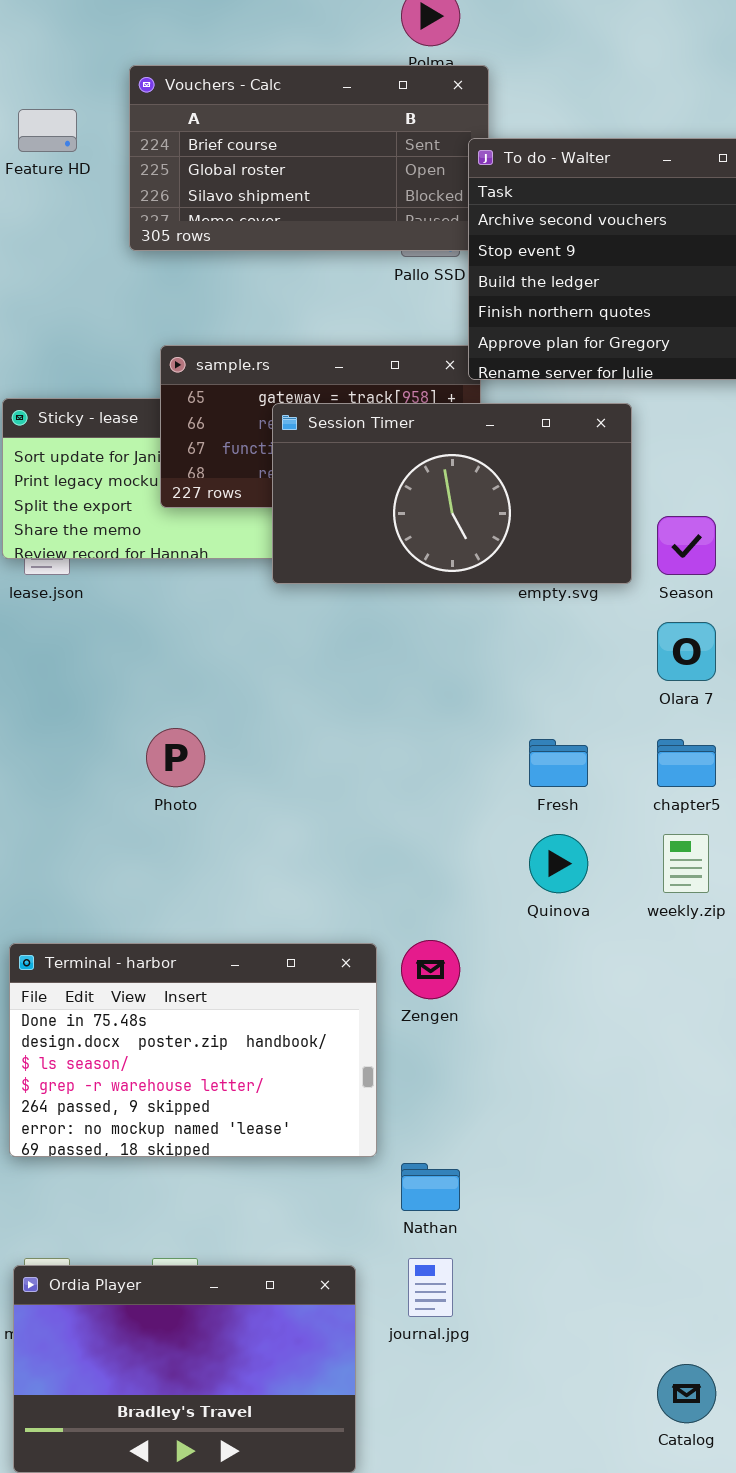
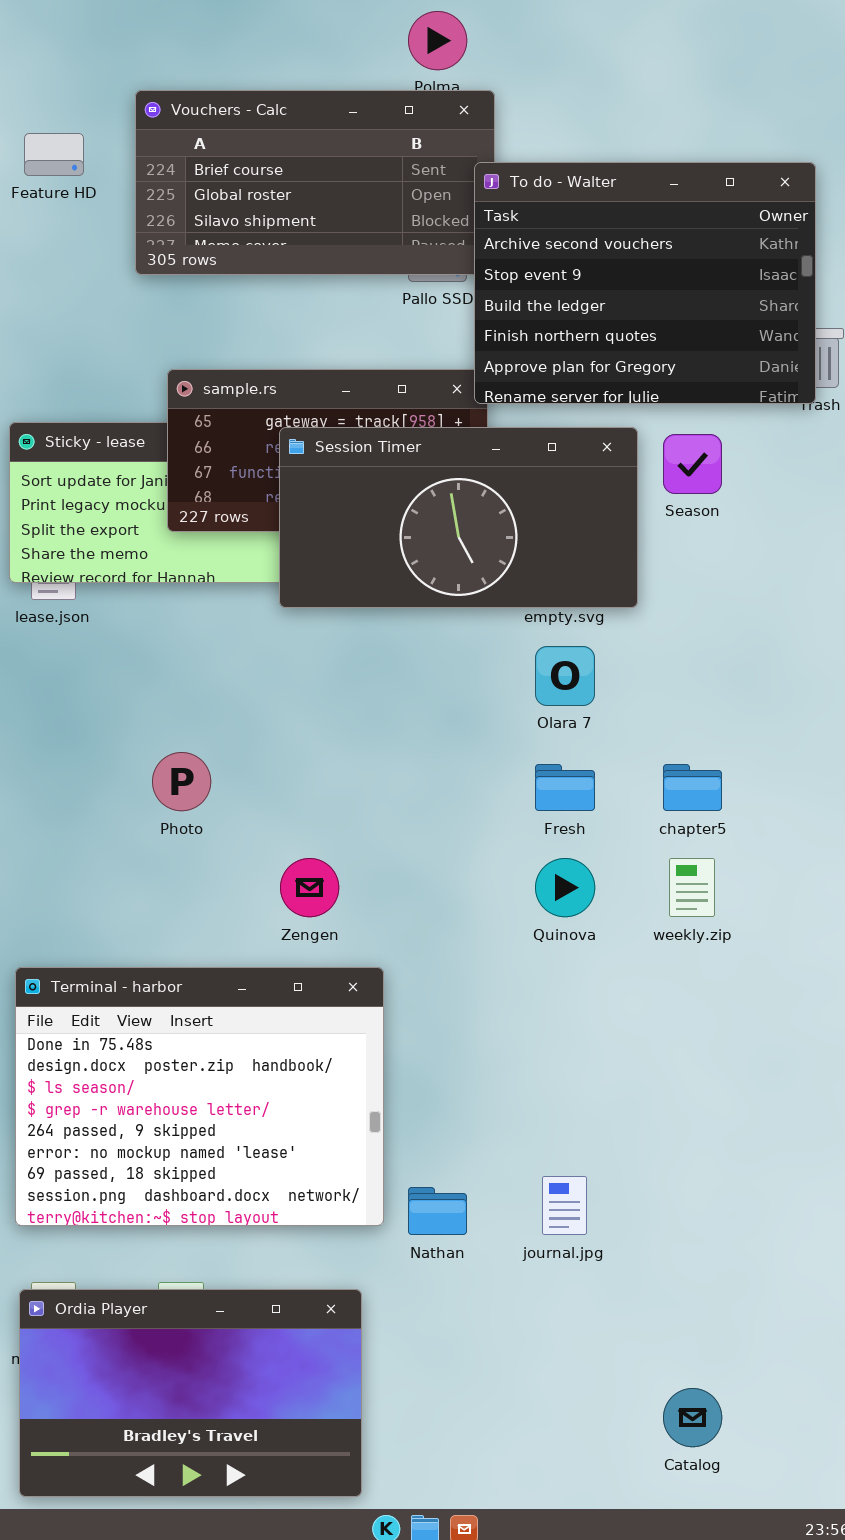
Season: [657,516,716,575] -> [663,434,722,494], moved
Olara 7: [657,622,716,681] -> [535,646,595,706], moved
Zengen: [401,940,460,999] -> [280,858,339,917], moved
Terminal - harbor: [9,943,377,1157] -> [15,967,384,1226], resized
journal.jpg: [408,1258,453,1317] -> [542,1176,587,1235], moved

